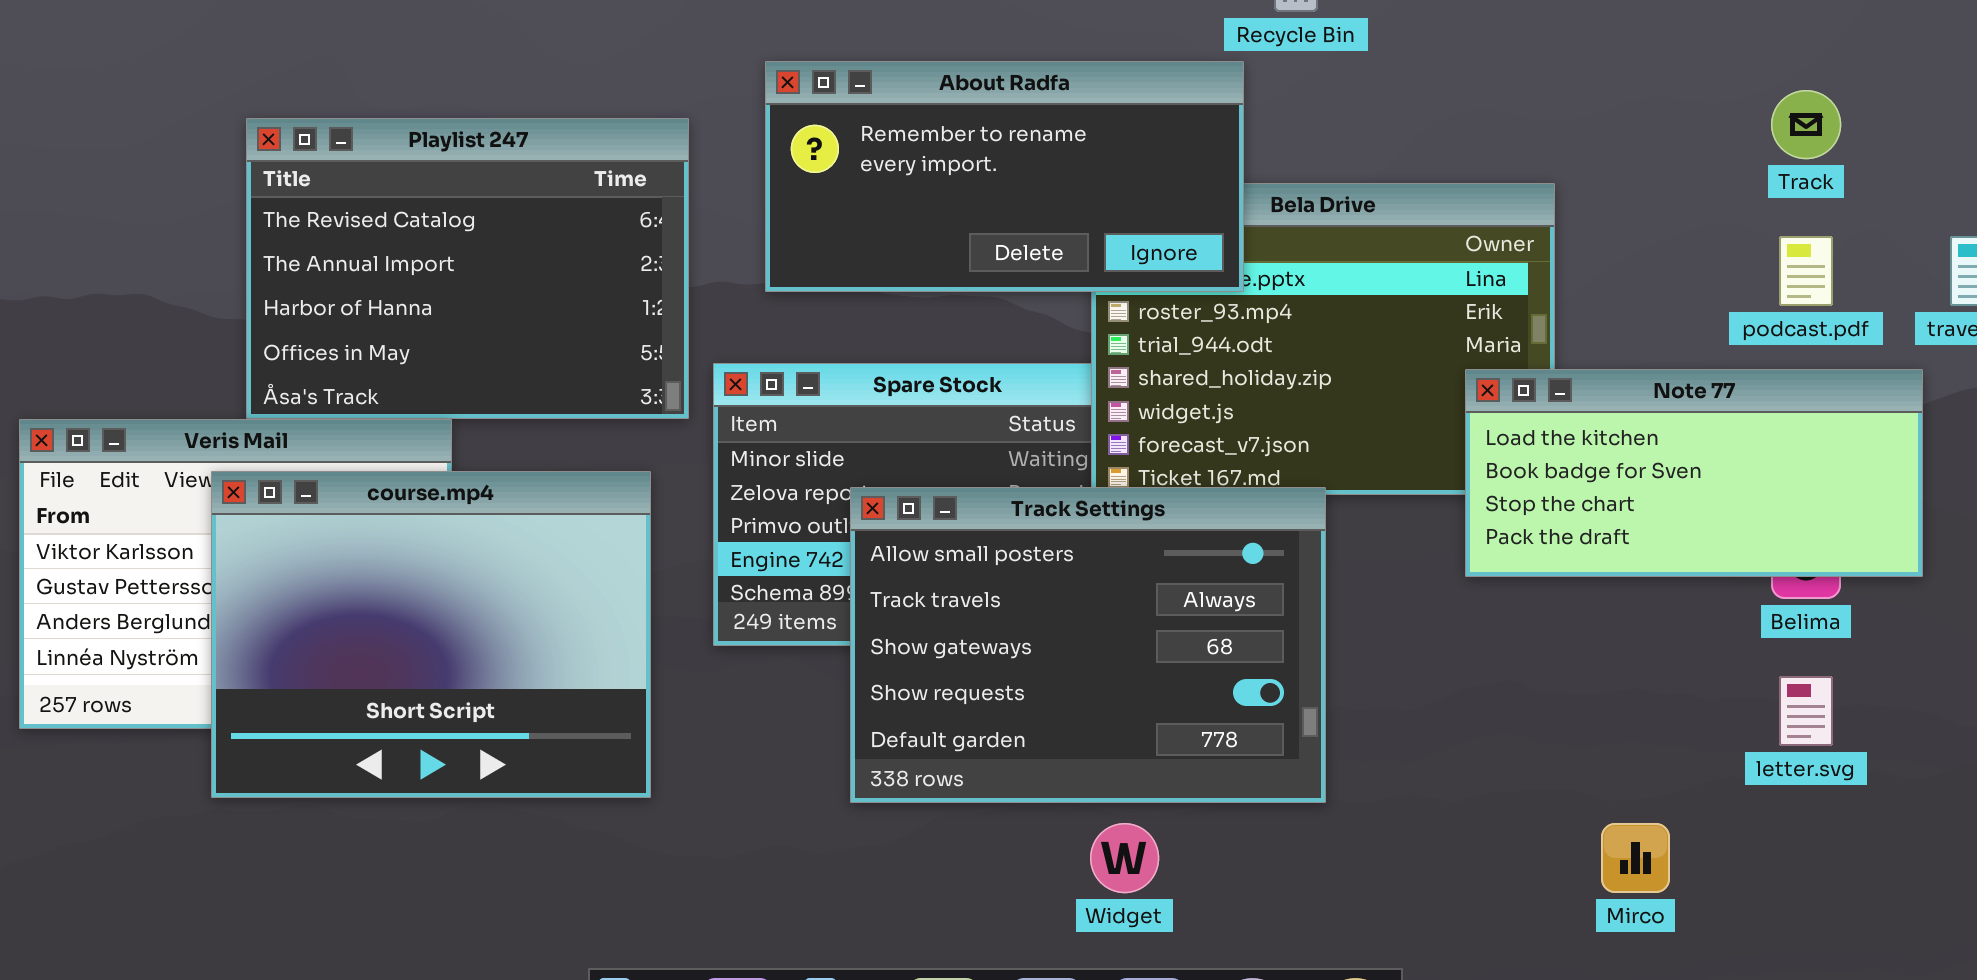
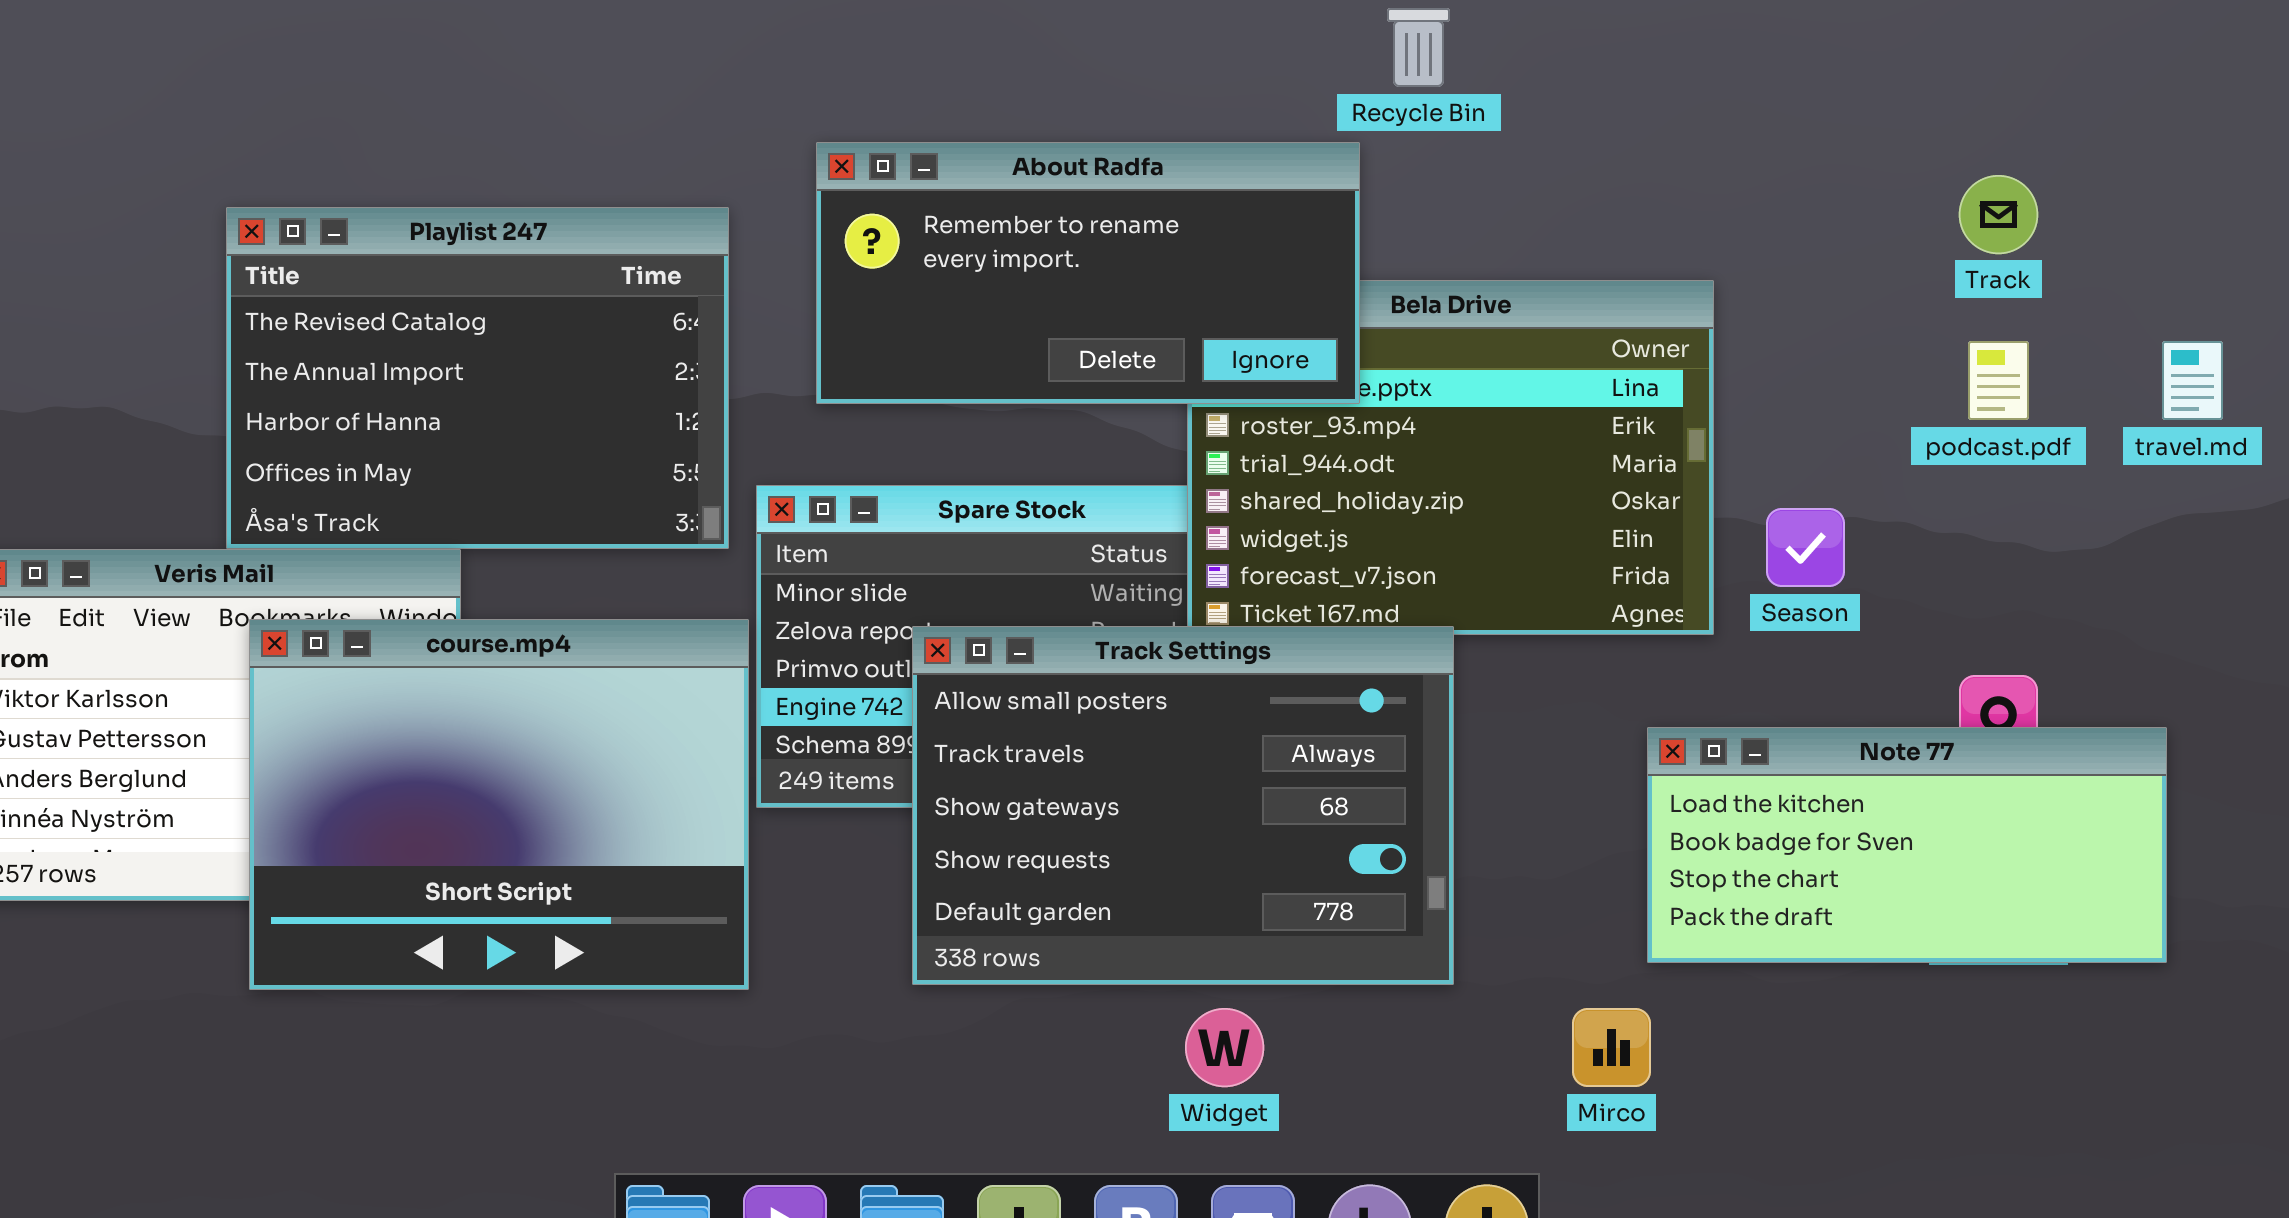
Note 77: [1465,369,1923,577] -> [1647,727,2167,963], moved
course.mp4: [211,471,651,798] -> [249,619,749,990], moved
Mirco: [1601,823,1670,893] -> [1572,1008,1651,1087], moved

